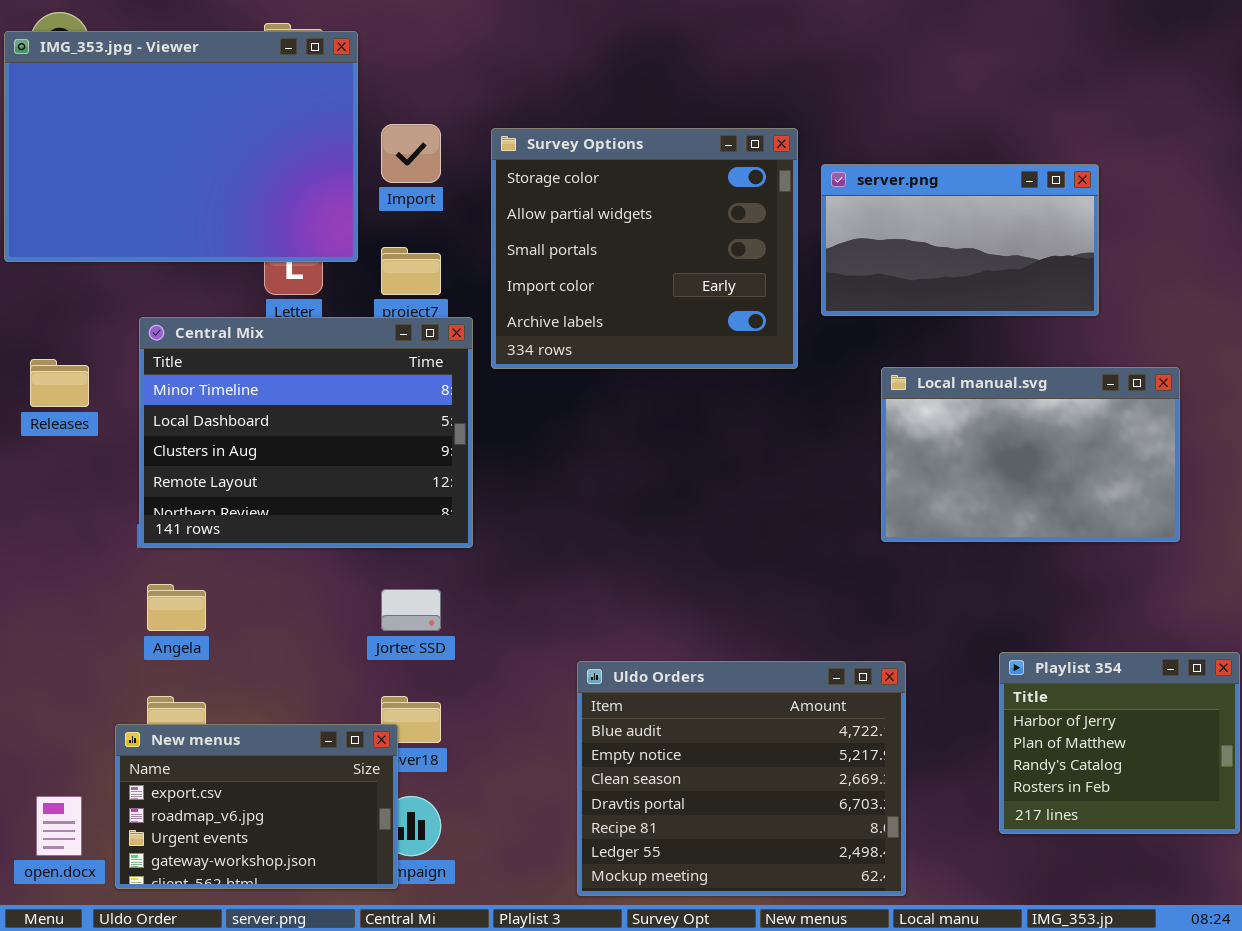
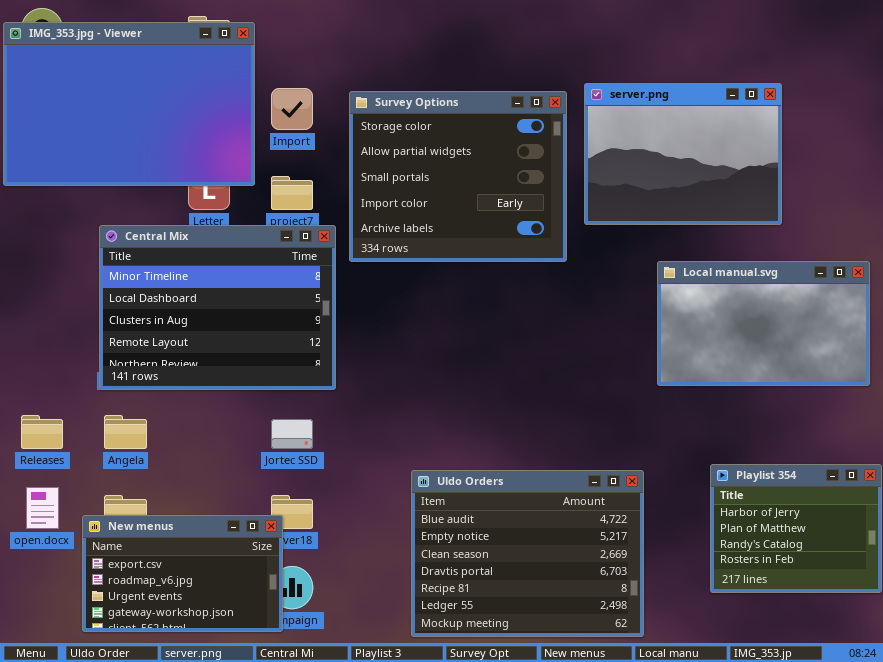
server.png: [821,164,1099,316] -> [584,83,782,225], resized
Releases: [30,359,89,407] -> [21,415,63,449], moved
Local manual.svg: [881,367,1180,542] -> [657,261,870,386], moved
open.docx: [36,796,82,856] -> [26,487,59,529], moved

